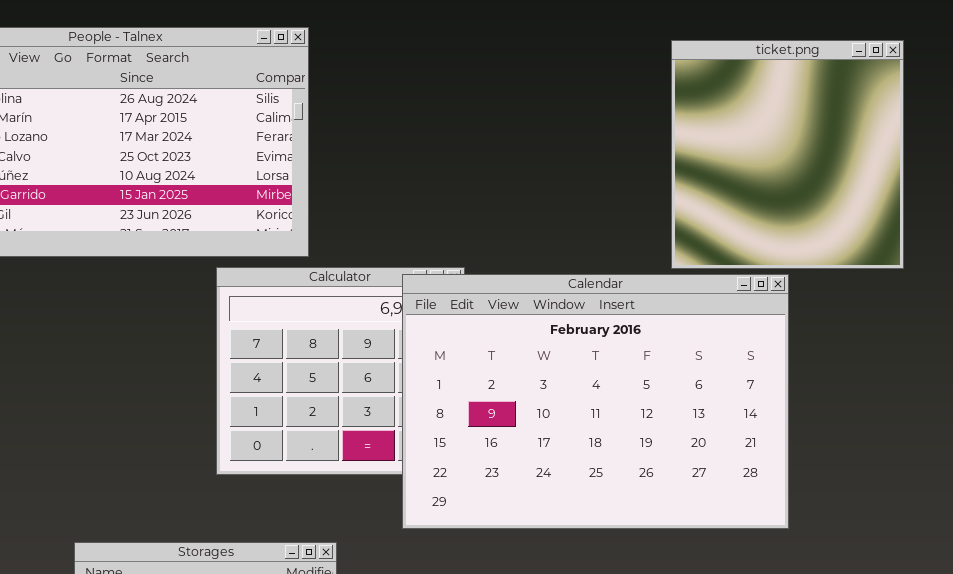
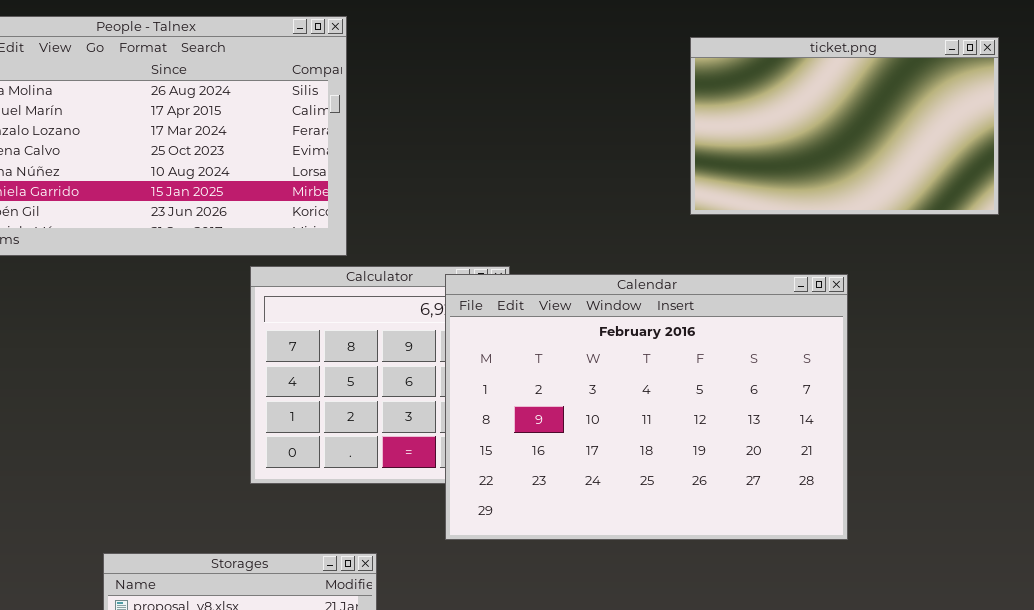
ticket.png: [671,40,904,269] -> [690,37,999,215], moved, resized

